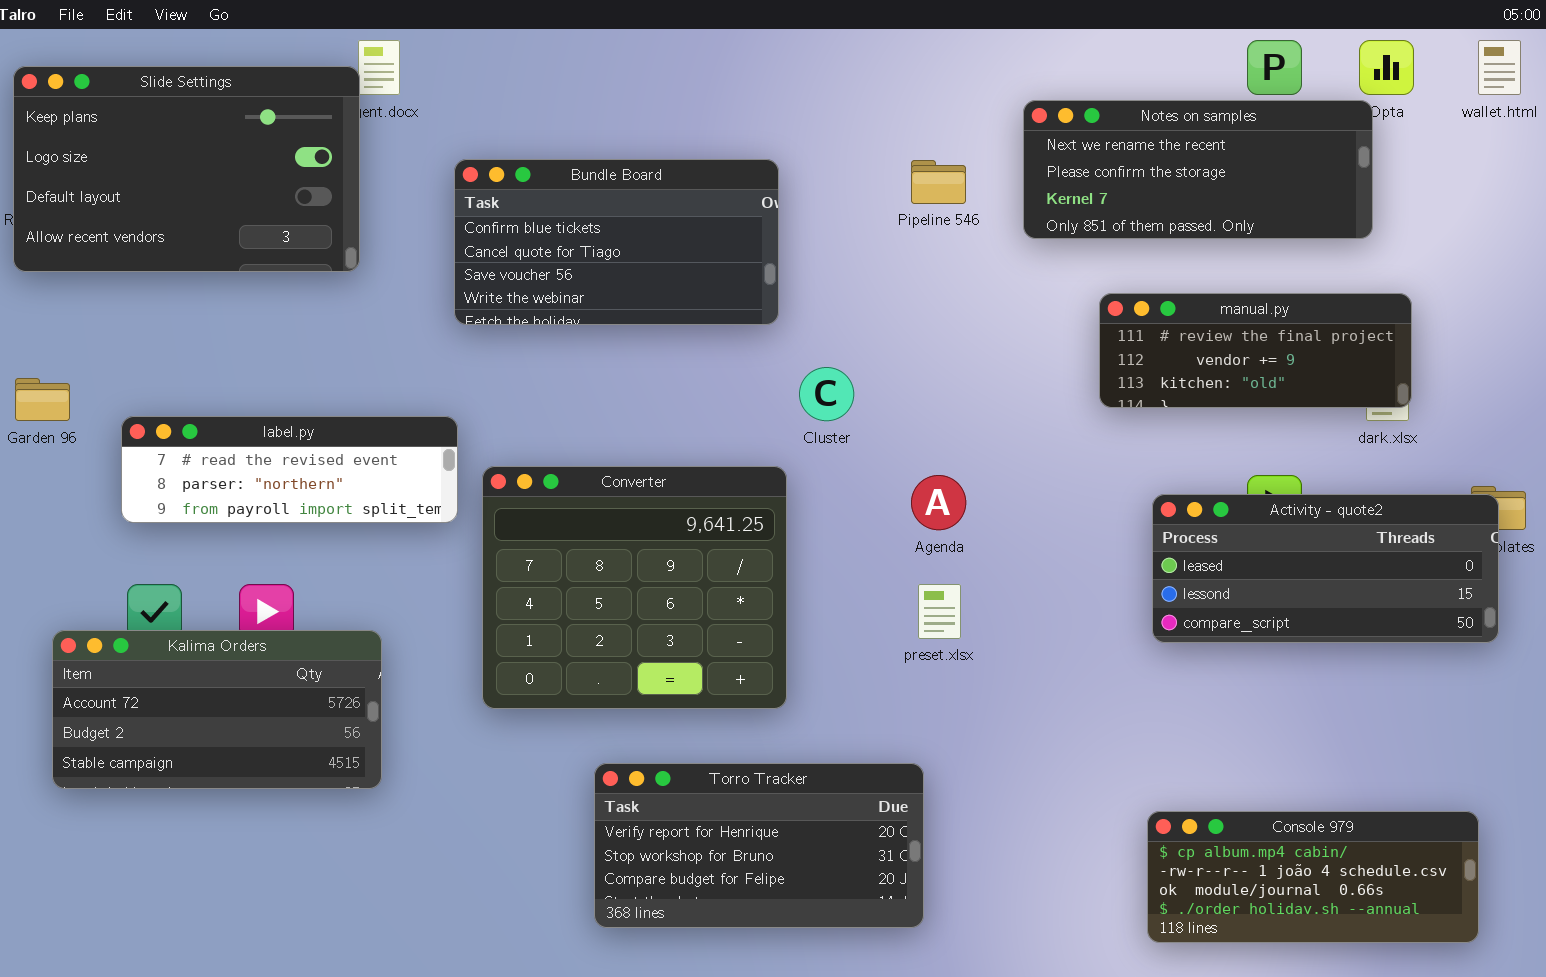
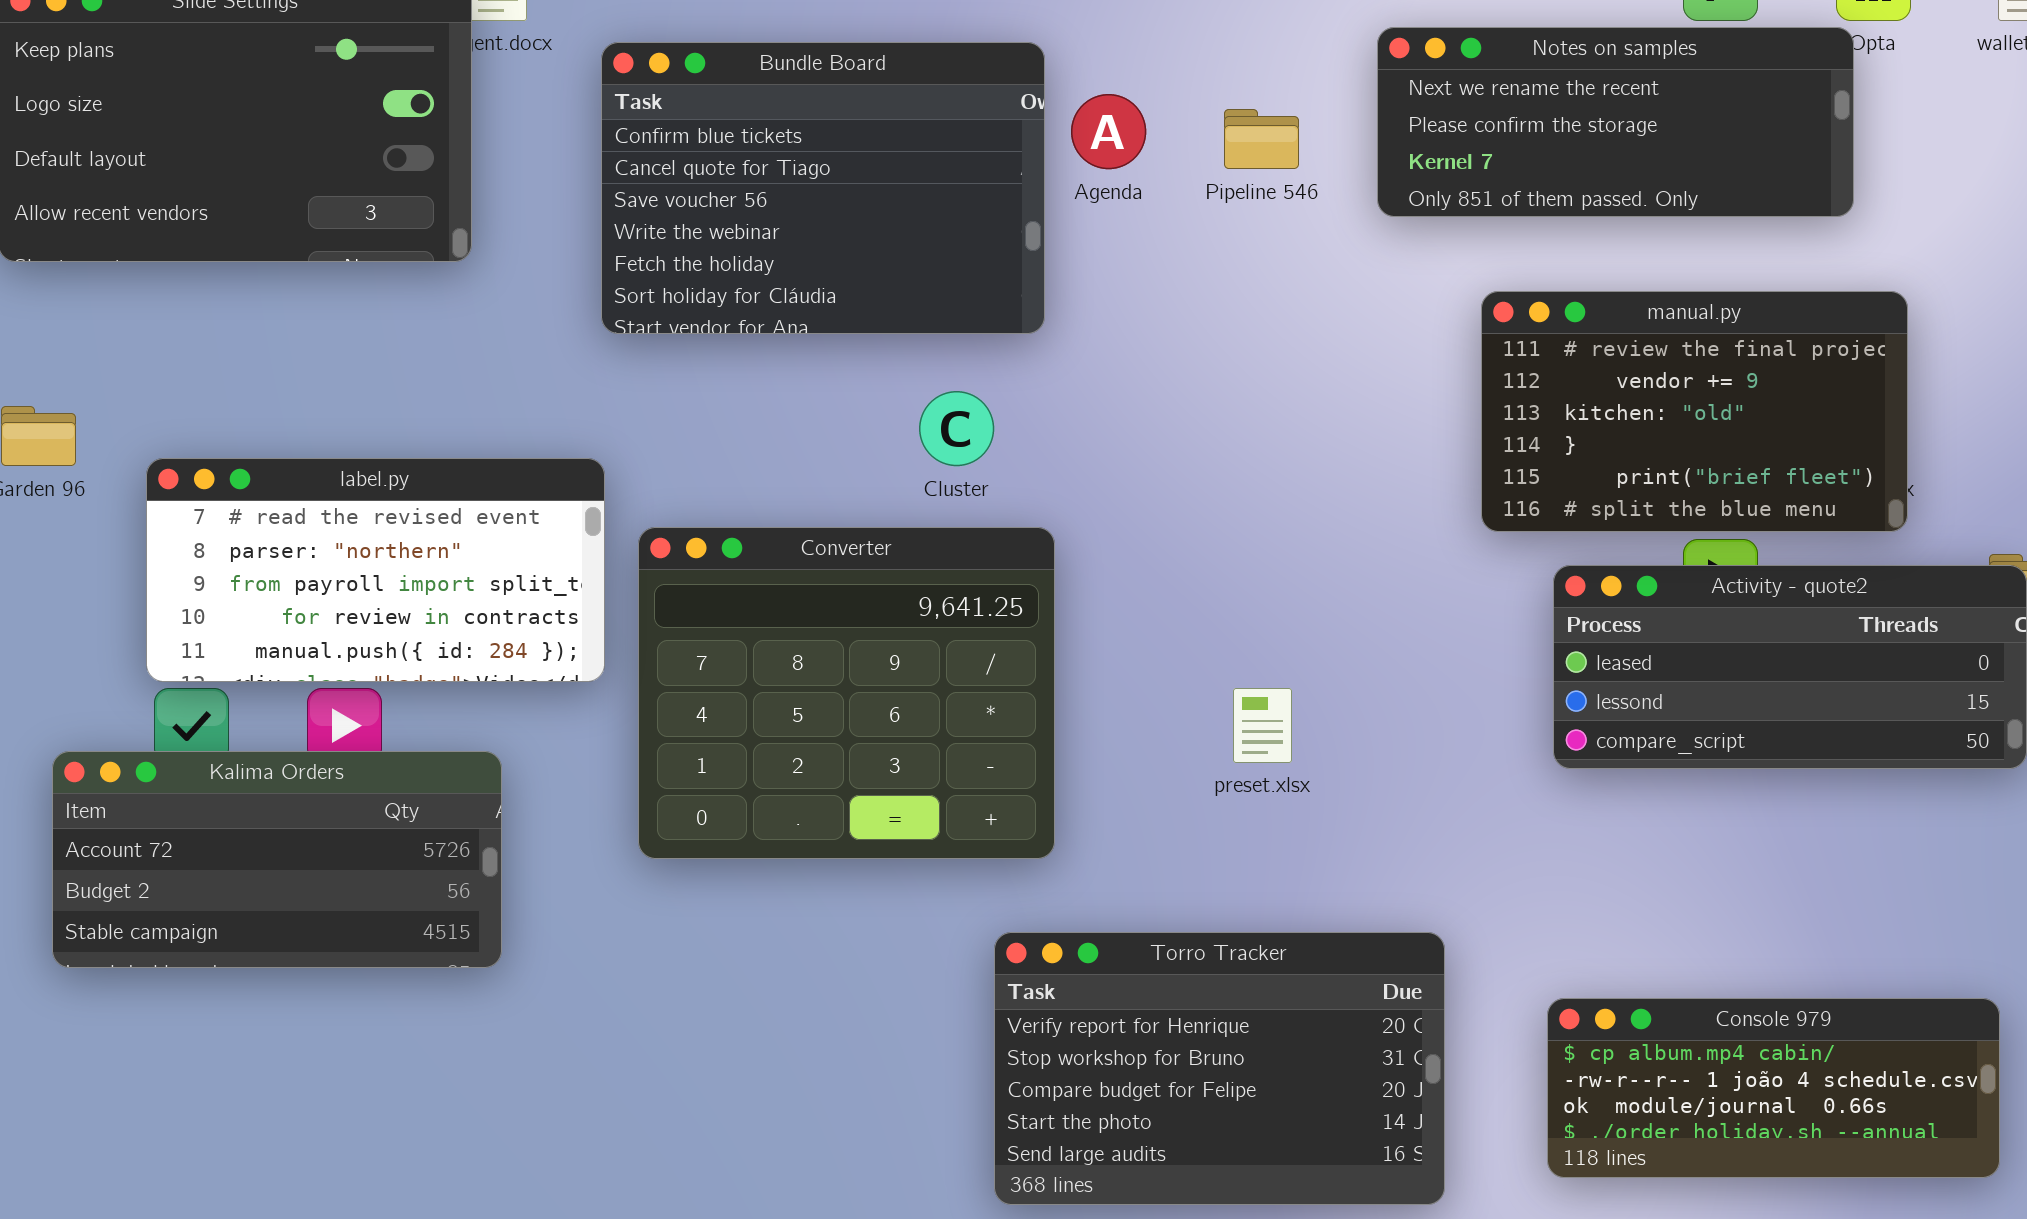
Bundle Board: [454,159,779,325] -> [601,42,1045,334], resized
manual.py: [1099,293,1412,408] -> [1481,291,1908,532], resized
Cluster: [799,367,854,421] -> [919,391,994,466], moved
label.py: [121,416,458,523] -> [146,458,605,682], resized
Agenda: [911,475,966,530] -> [1071,94,1146,169], moved
Torro Tracker: [594,763,924,928] -> [994,932,1445,1205], moved, resized

